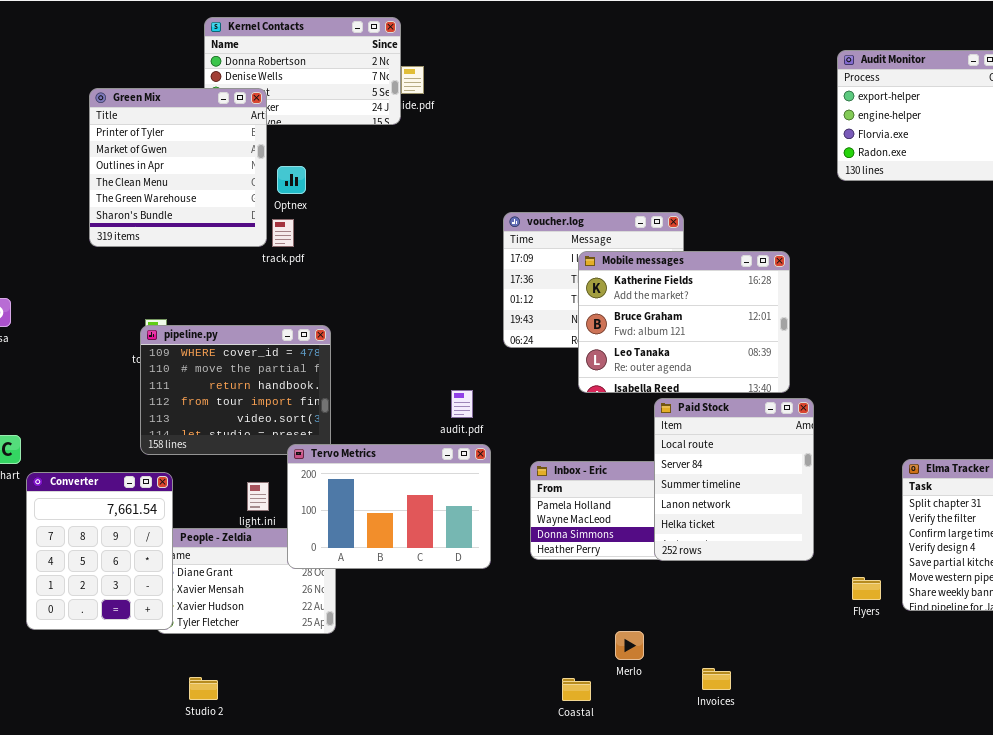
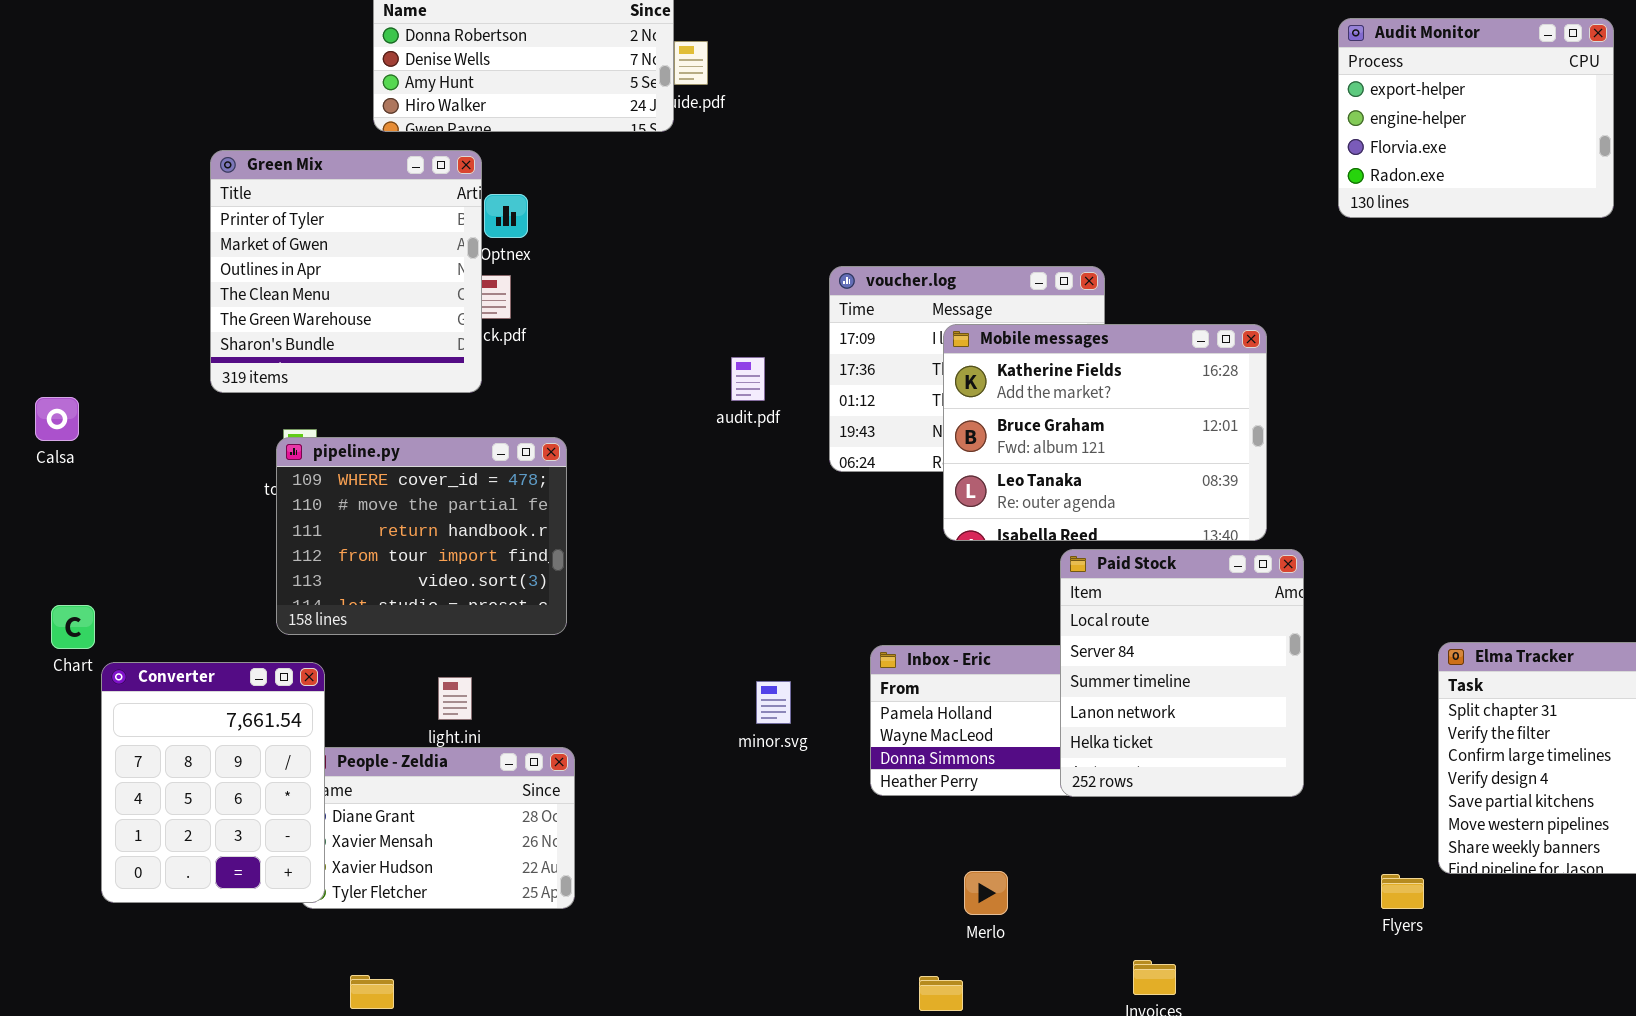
Green Mix: [89,88,267,247] -> [210,150,482,393], moved
audit.pdf: [451,390,473,418] -> [731,357,765,401], moved
Tervo Metrics: [287,444,491,569] -> none, closed
Flyers: [852,577,881,600] -> [1381,874,1424,909], moved
Merlo: [615,631,644,660] -> [964,871,1008,915], moved

